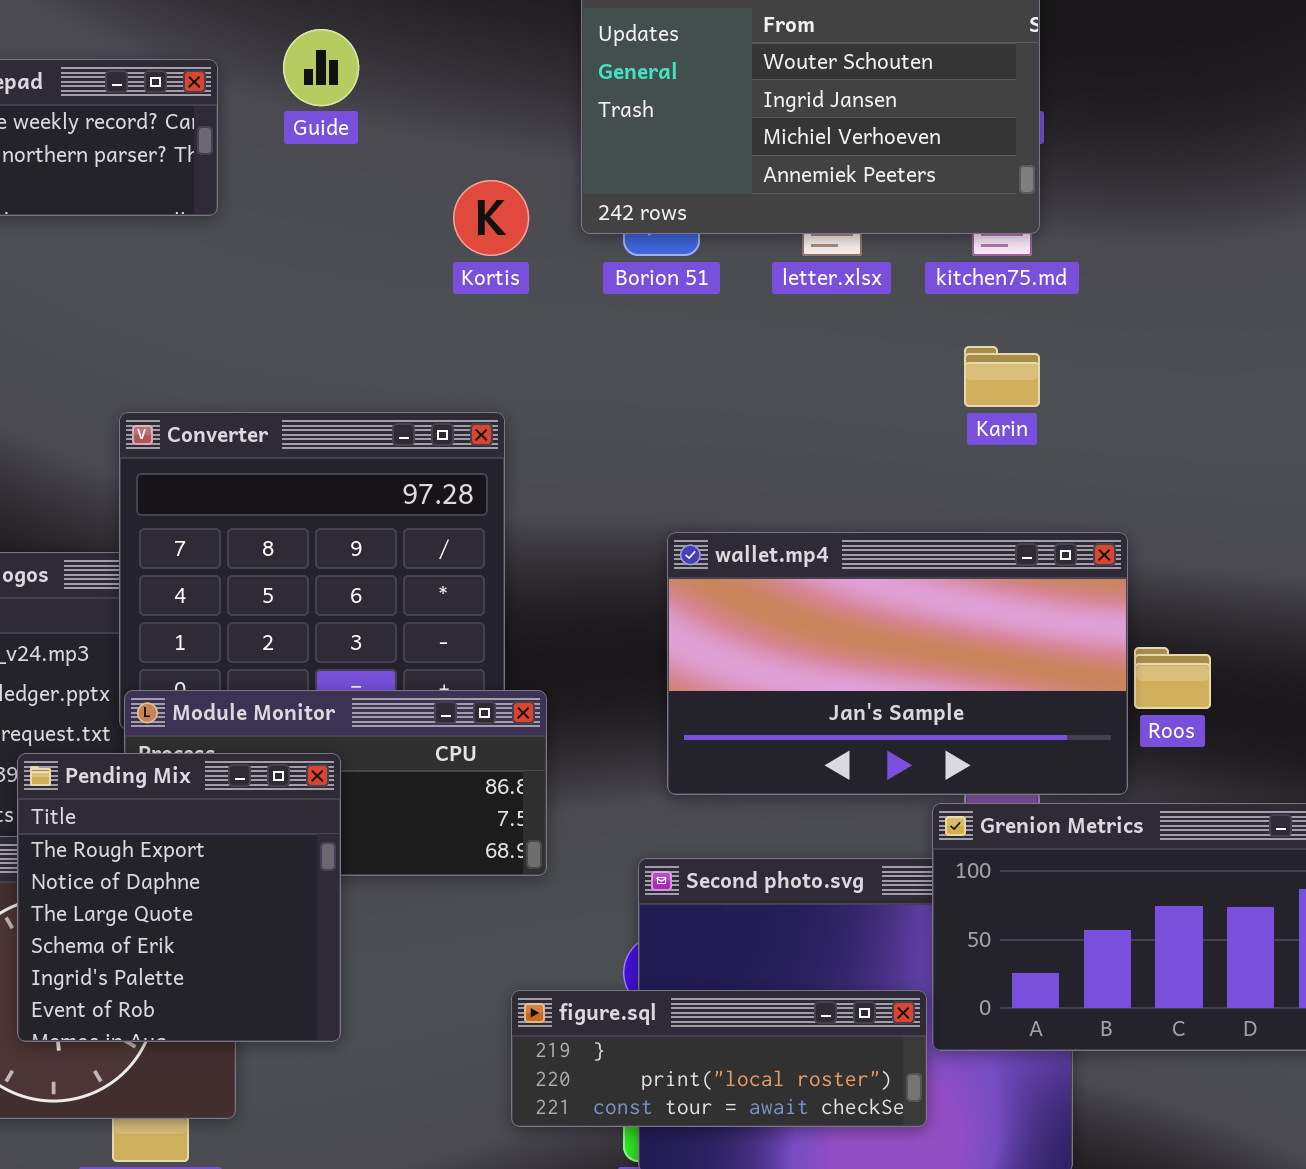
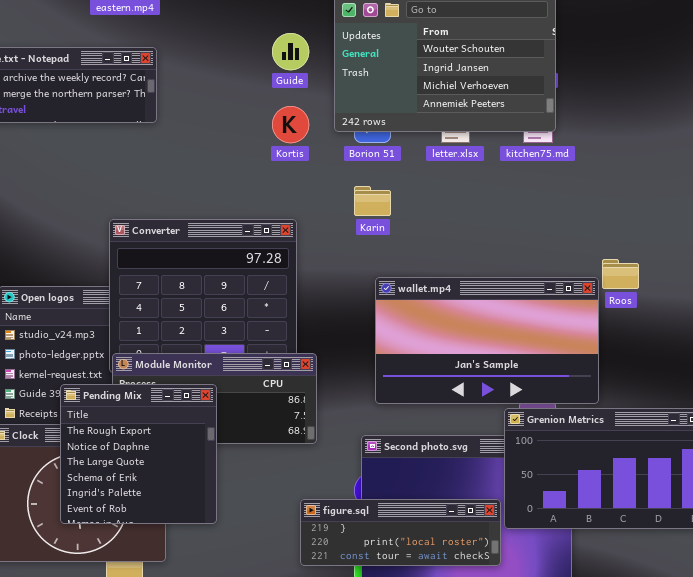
Guide: [283,29,359,106] -> [272,33,309,70], moved
Karin: [964,346,1040,407] -> [354,186,391,216], moved
Roos: [1134,647,1211,709] -> [602,259,639,289], moved

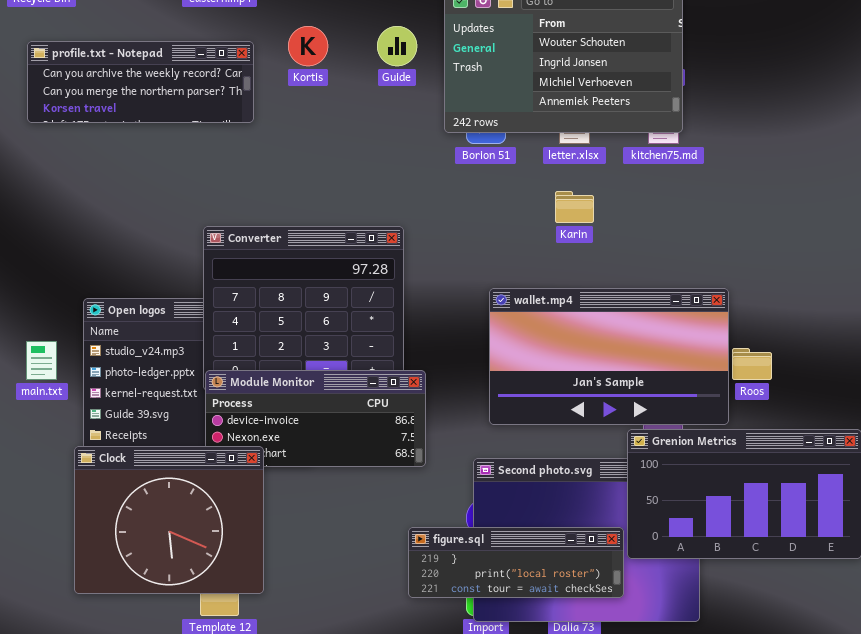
Kortis: [272,106,309,143] -> [288,26,328,66], moved
Karin: [354,186,391,216] -> [555,191,594,223], moved
Roos: [602,259,639,289] -> [732,348,772,380], moved
Pending Mix: [60,384,217,524] -> none, closed

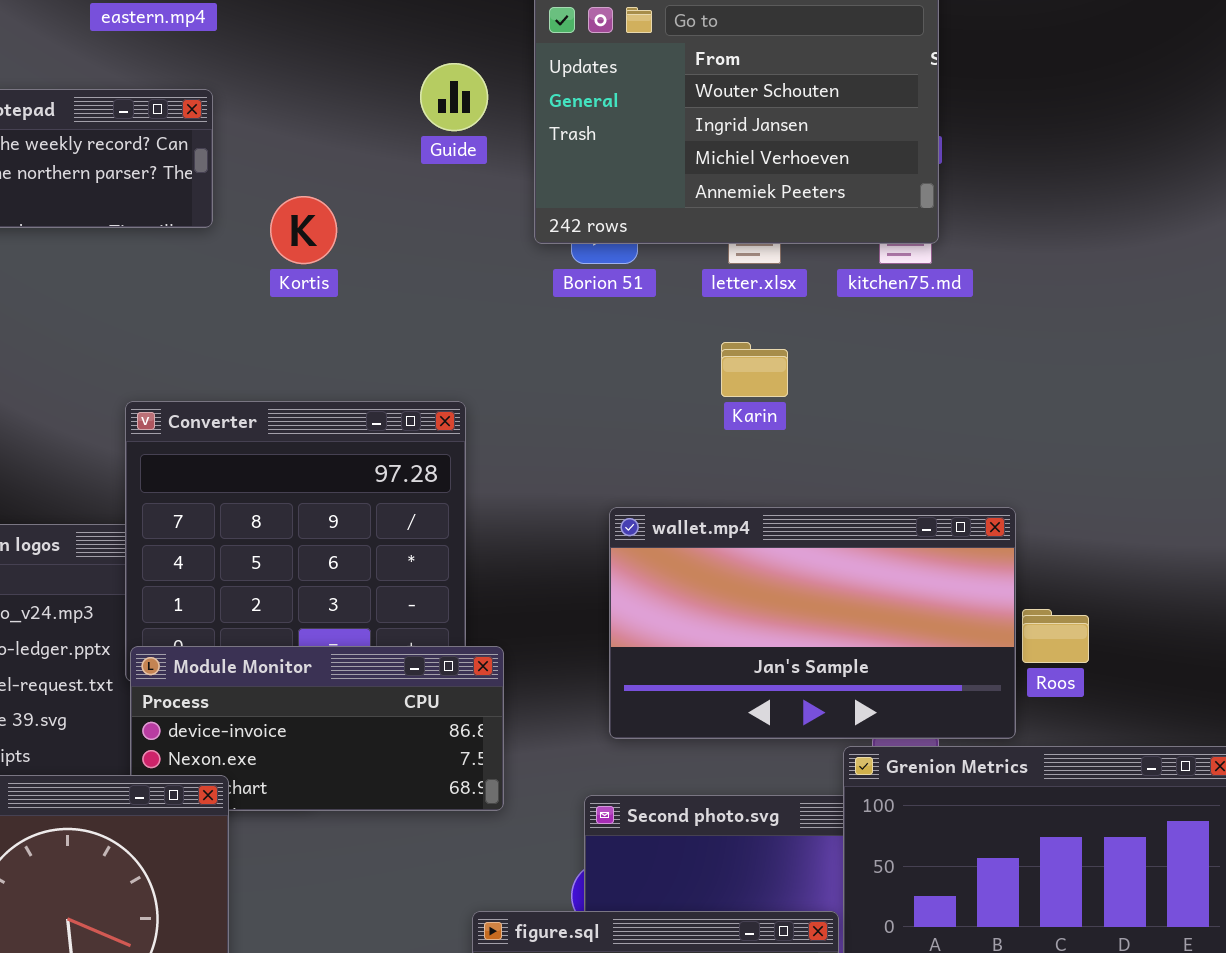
Kortis: [288,26,328,66] -> [270,196,337,264], moved

